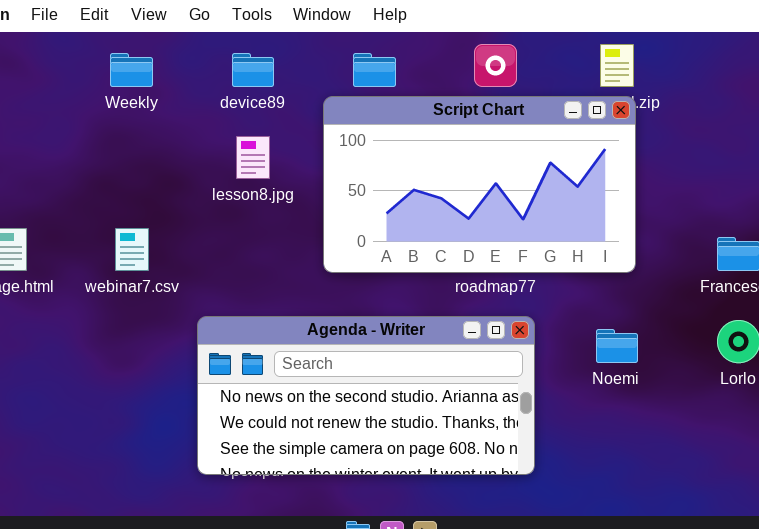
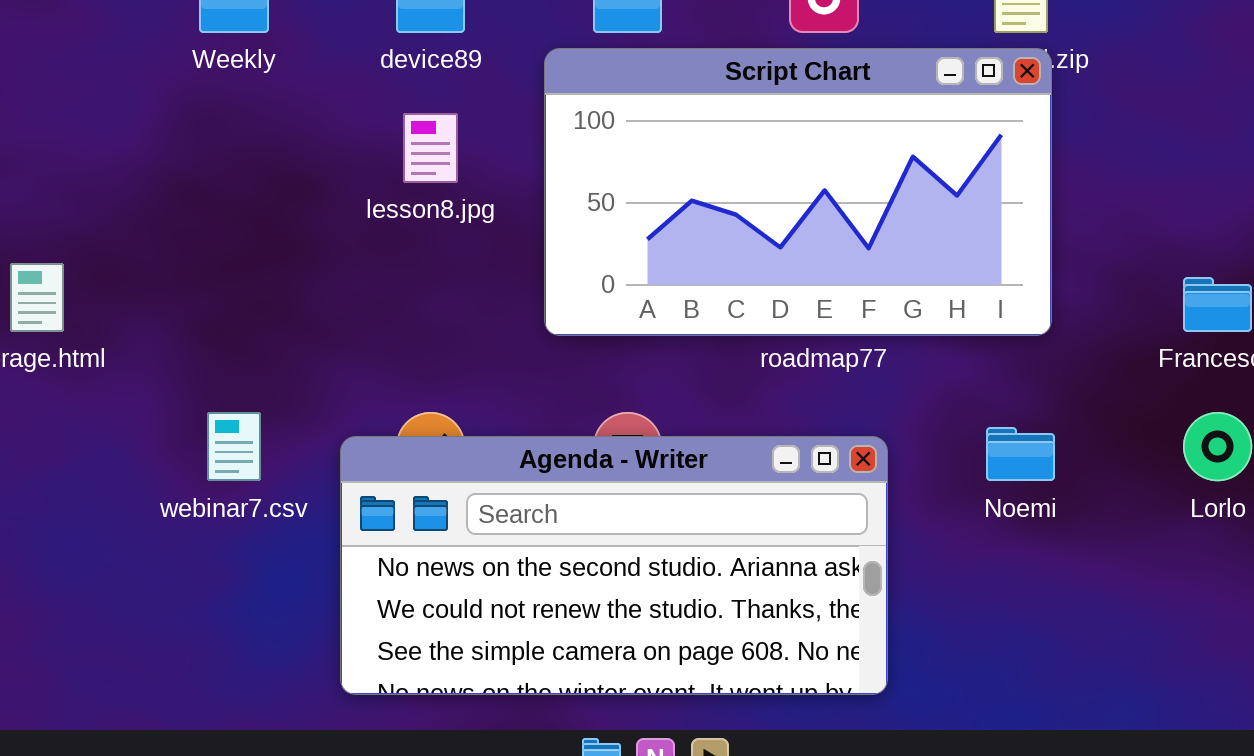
webinar7.csv: [115,228,149,271] -> [207,412,261,481], moved
Agenda - Writer: [197,316,535,475] -> [340,436,888,695], moved

